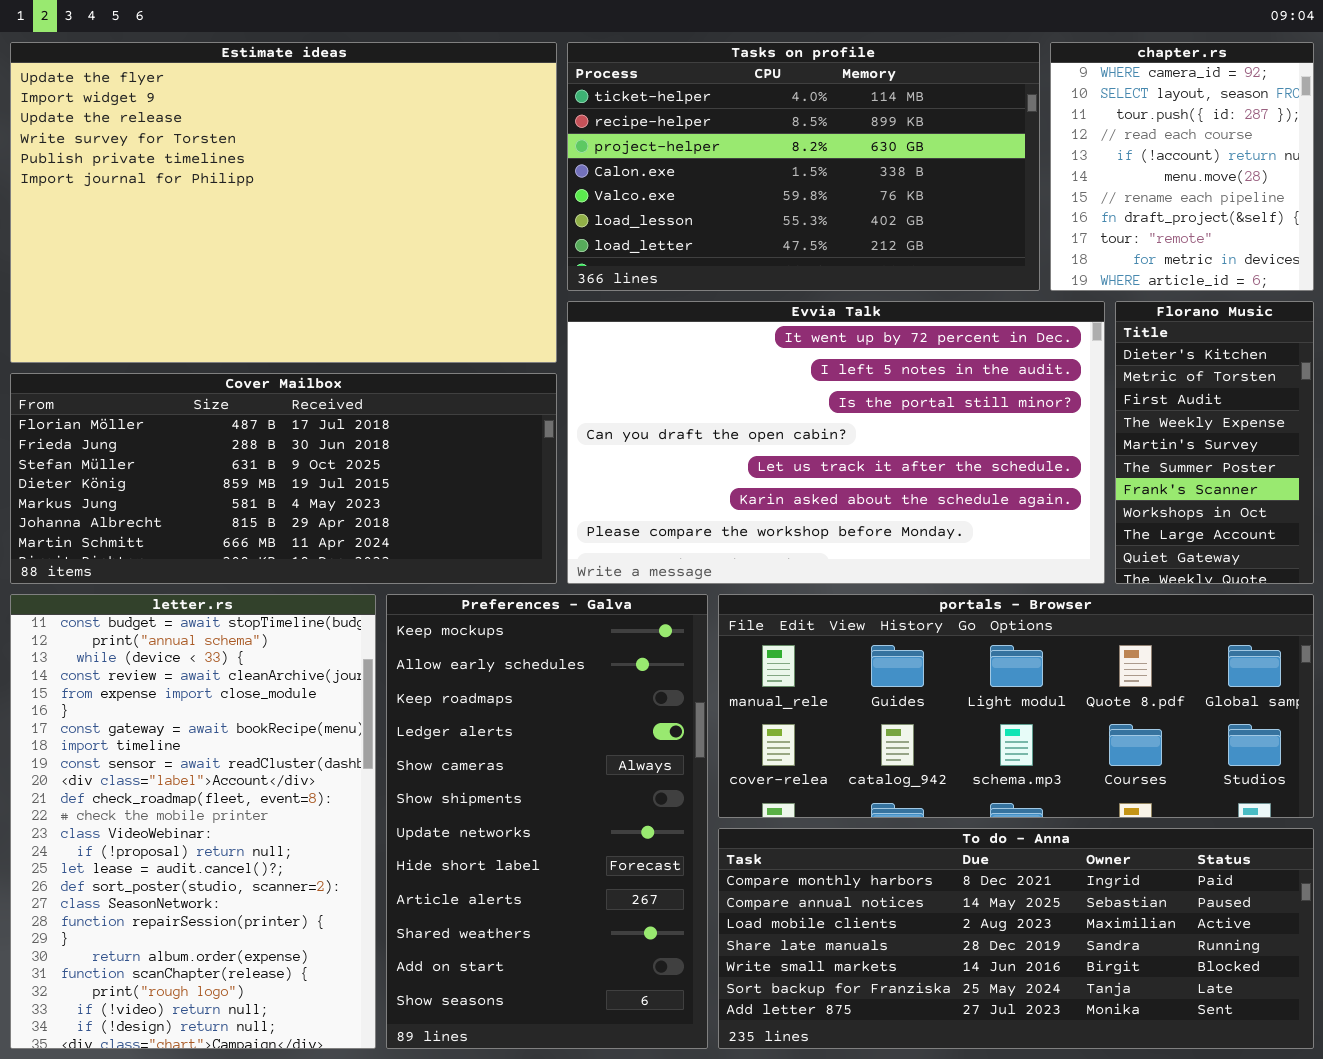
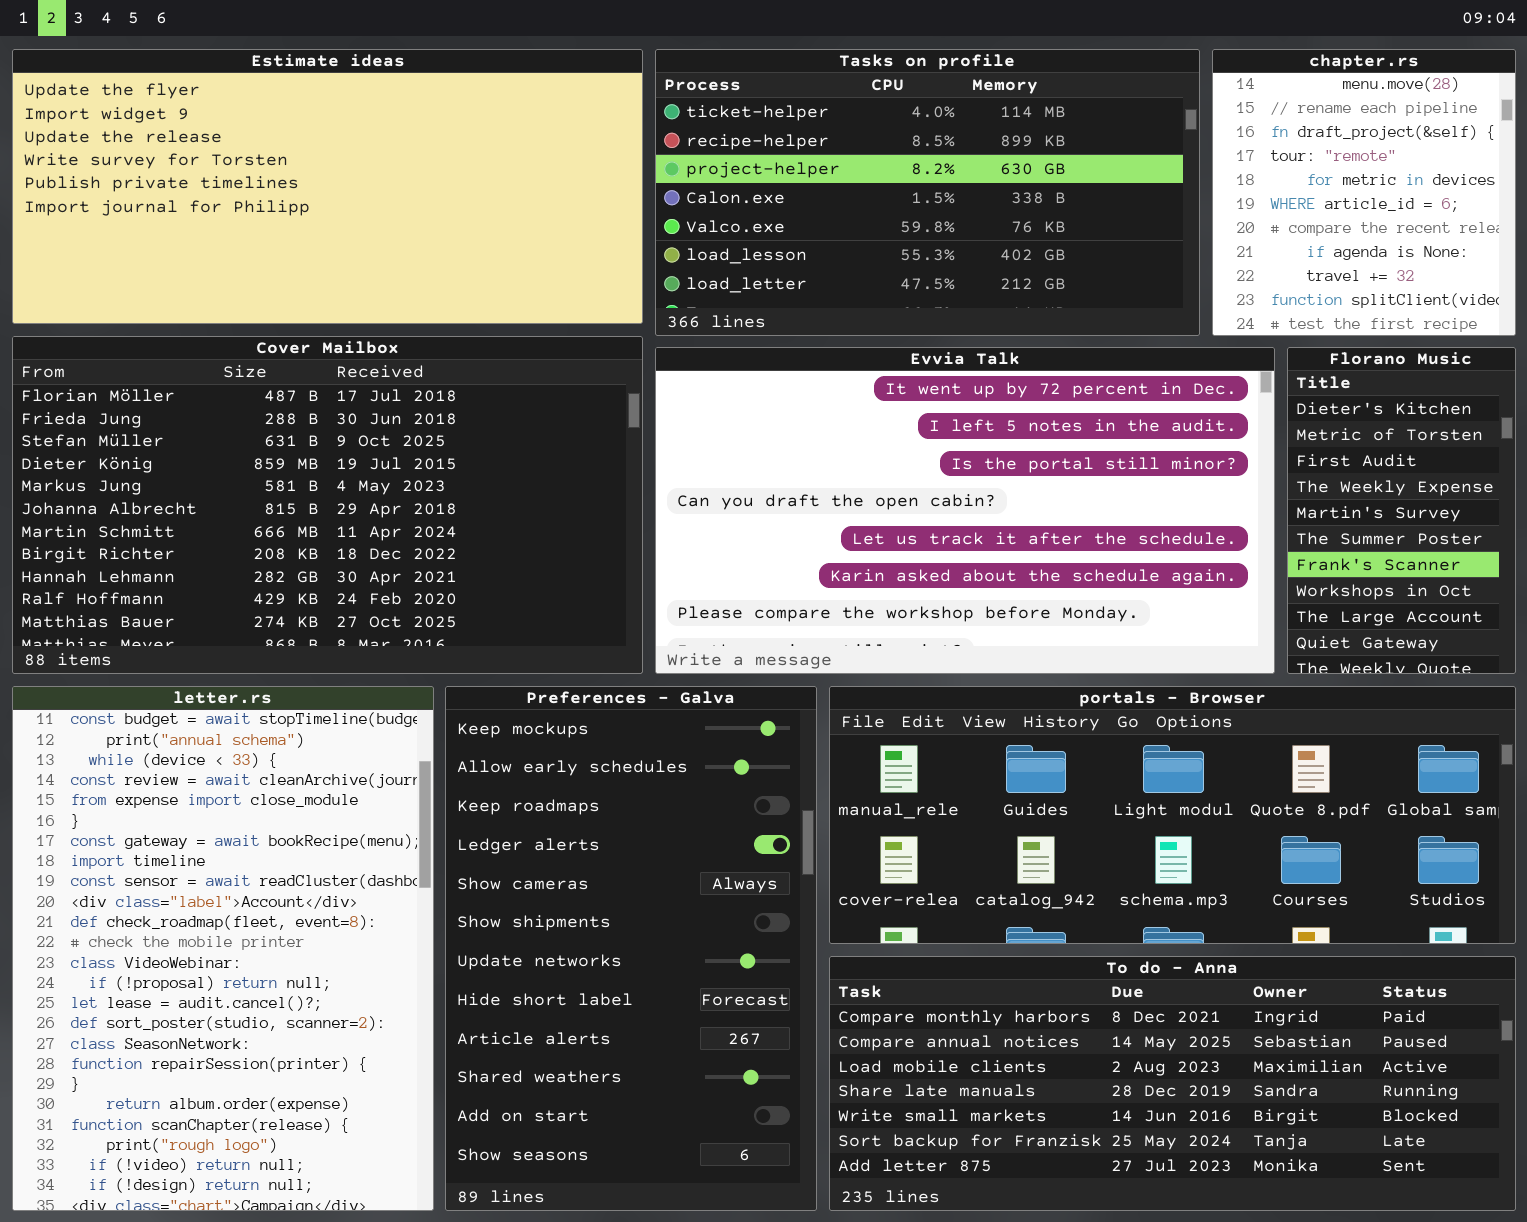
Estimate ideas: [10,42,557,363] -> [12,49,643,324], resized
chapter.rs: [1050,42,1314,291] -> [1212,49,1516,336], scrolled down 5 rows
Cover Mailbox: [10,373,557,584] -> [12,336,643,674], resized

